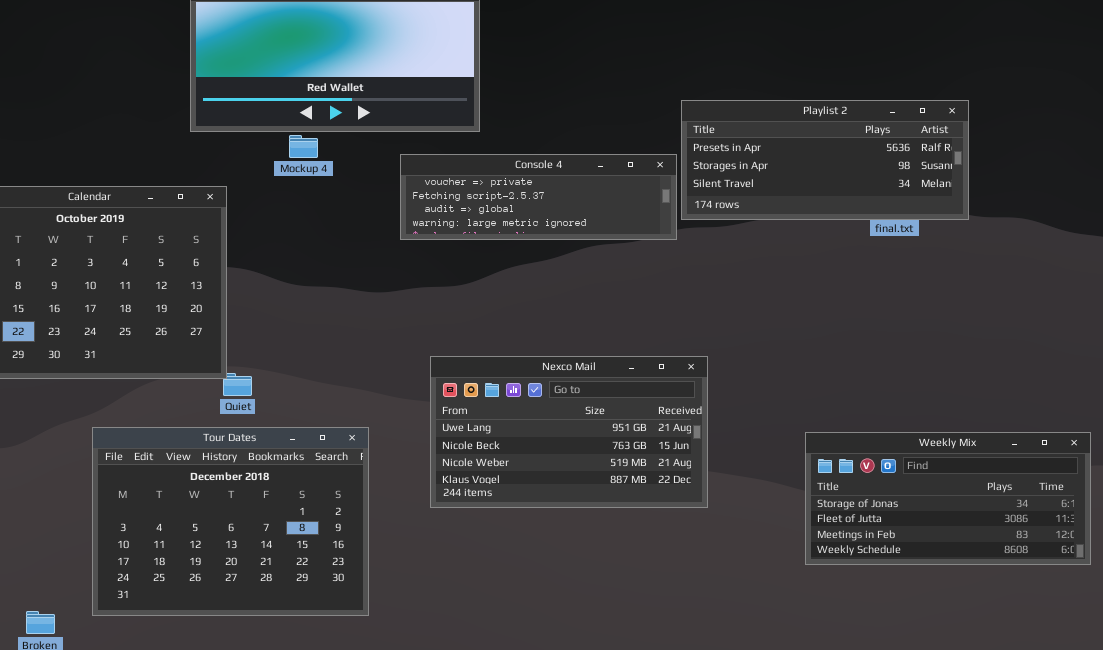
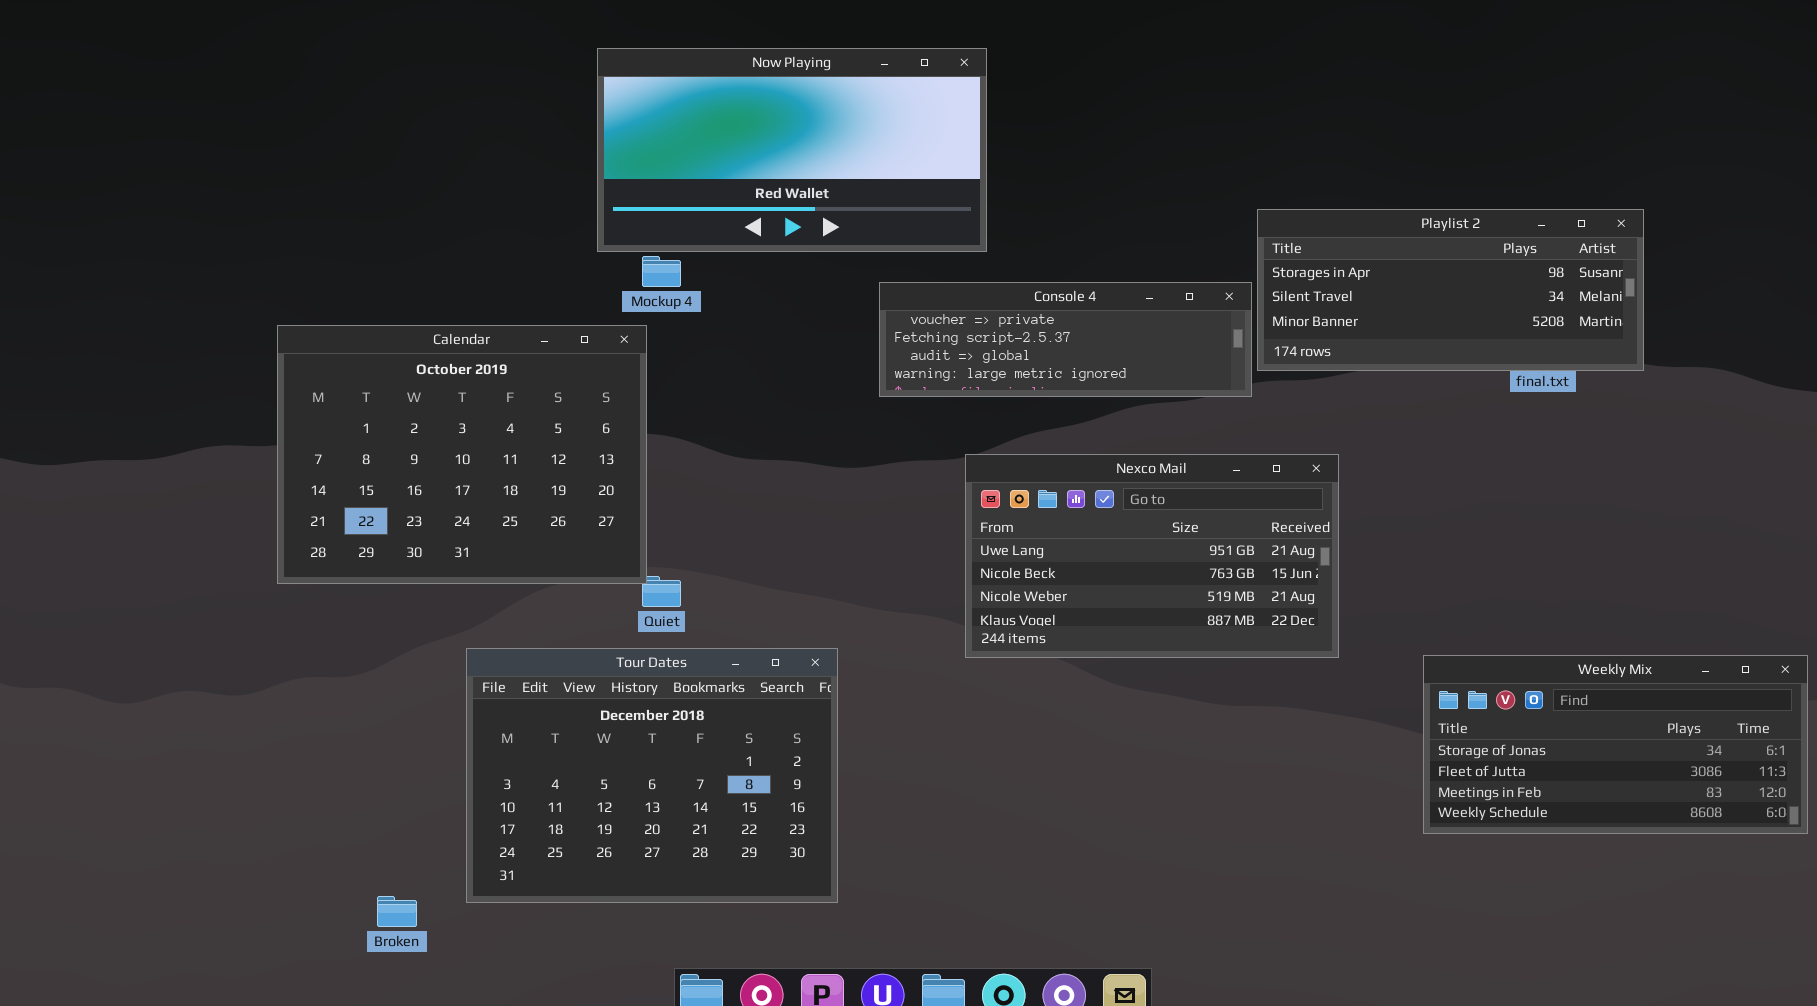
Playlist 2: [681,100,969,220] -> [1257,209,1644,371], scrolled down 1 row
Mockup 4: [289,135,318,158] -> [642,256,681,287], moved
Nexco Mail: [430,356,708,508] -> [965,454,1339,658], moved

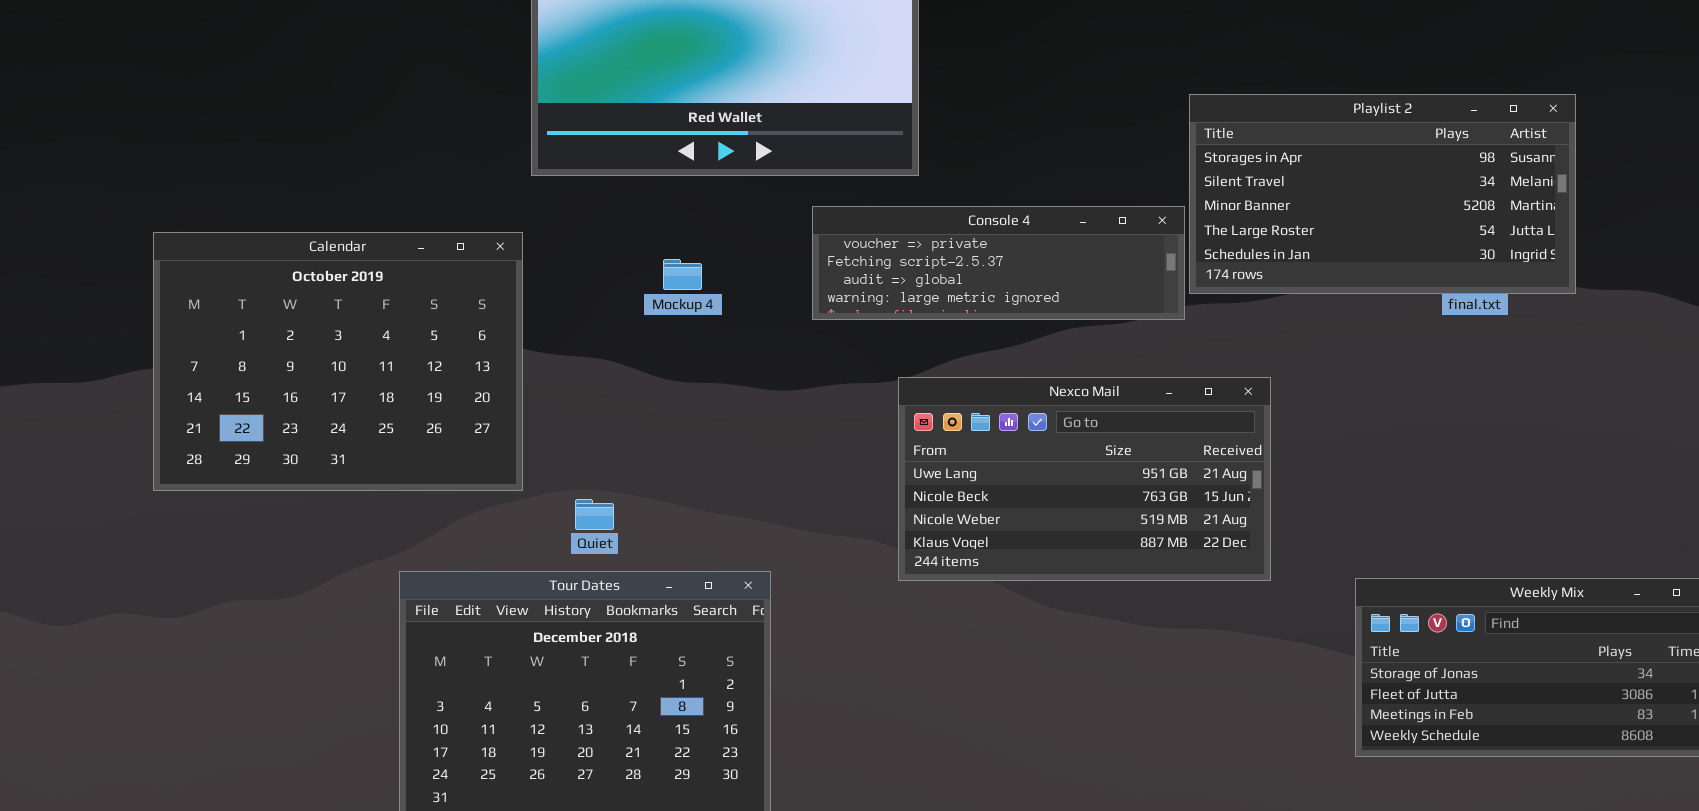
Playlist 2: [1257,209,1644,371] -> [1189,94,1576,294], resized
Mockup 4: [642,256,681,287] -> [663,259,702,290], moved
Calendar: [277,325,647,584] -> [153,232,523,491], moved

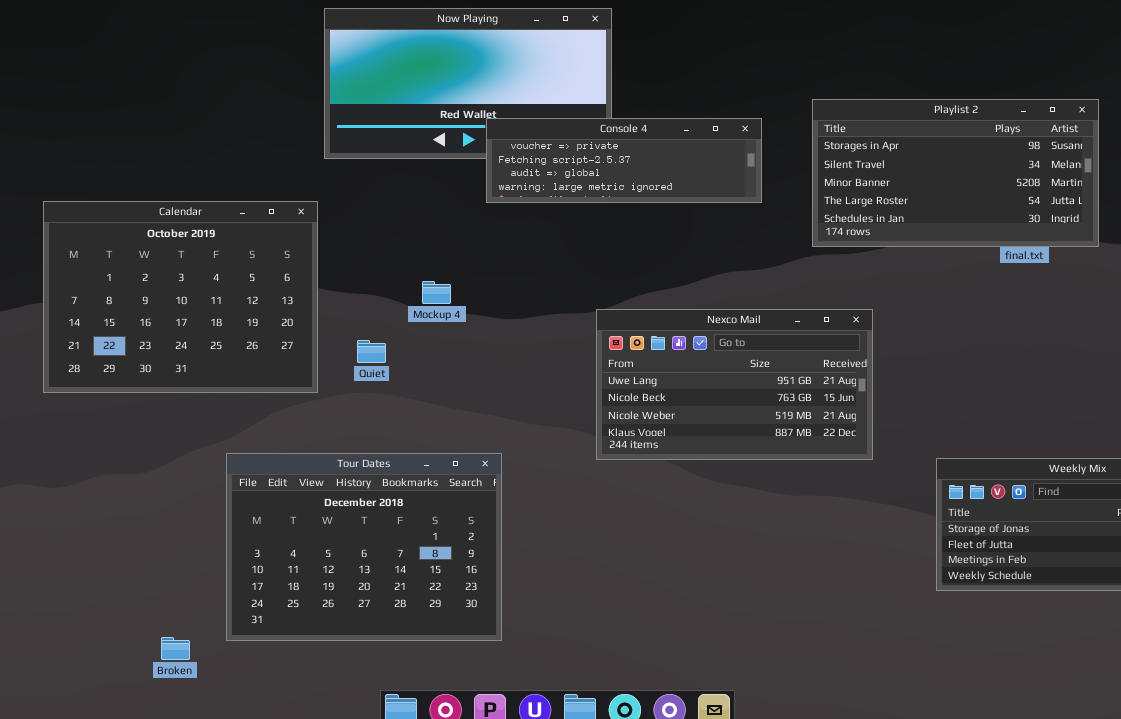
Console 4: [812,206,1185,320] -> [486,118,762,203], moved
Mockup 4: [663,259,702,290] -> [422,281,451,304], moved
Quiet: [575,499,614,530] -> [357,340,386,363], moved

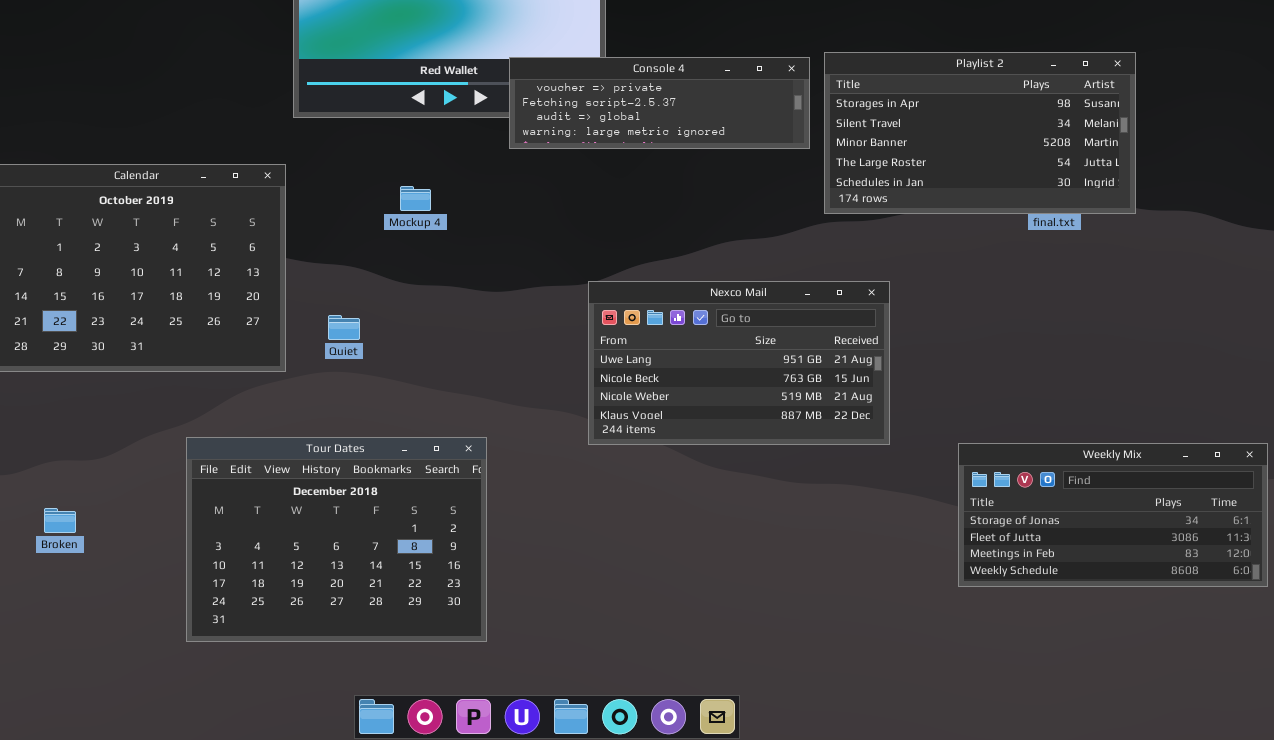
Console 4: [486,118,762,203] -> [509,57,810,149], moved
Mockup 4: [422,281,451,304] -> [400,186,431,211], moved
Broken: [161,637,190,660] -> [44,508,76,533], moved

